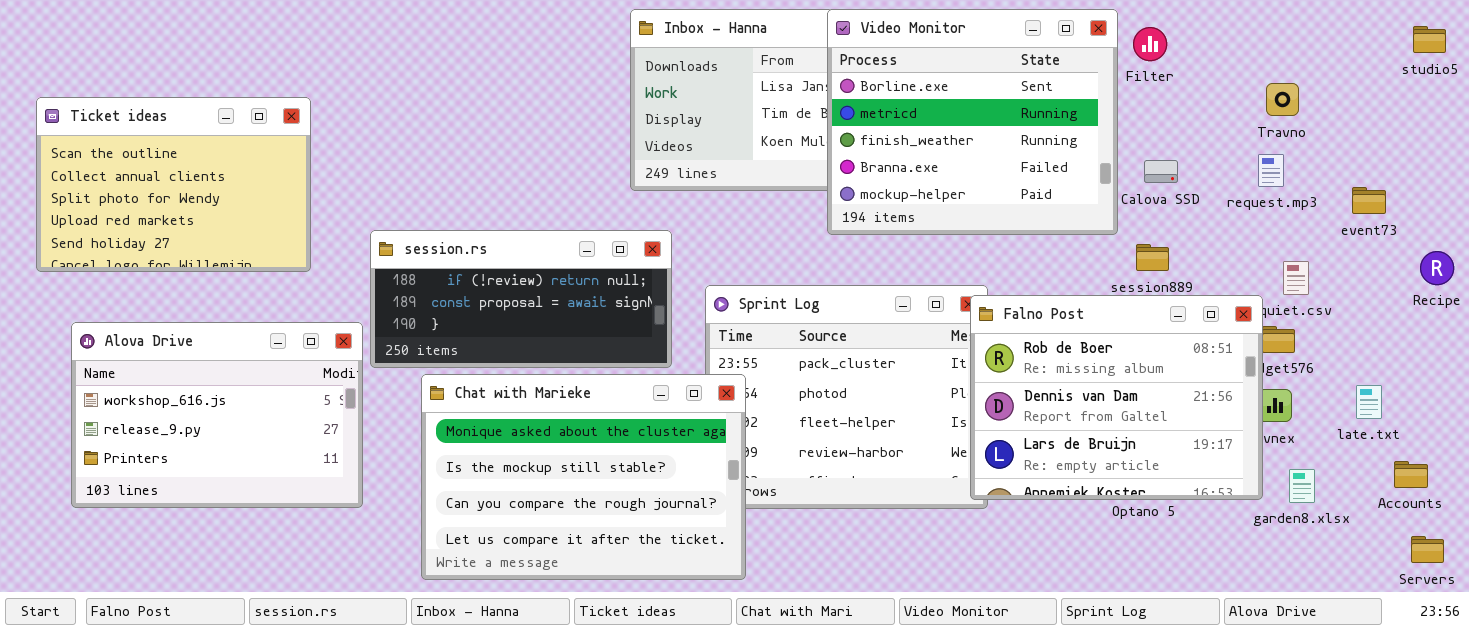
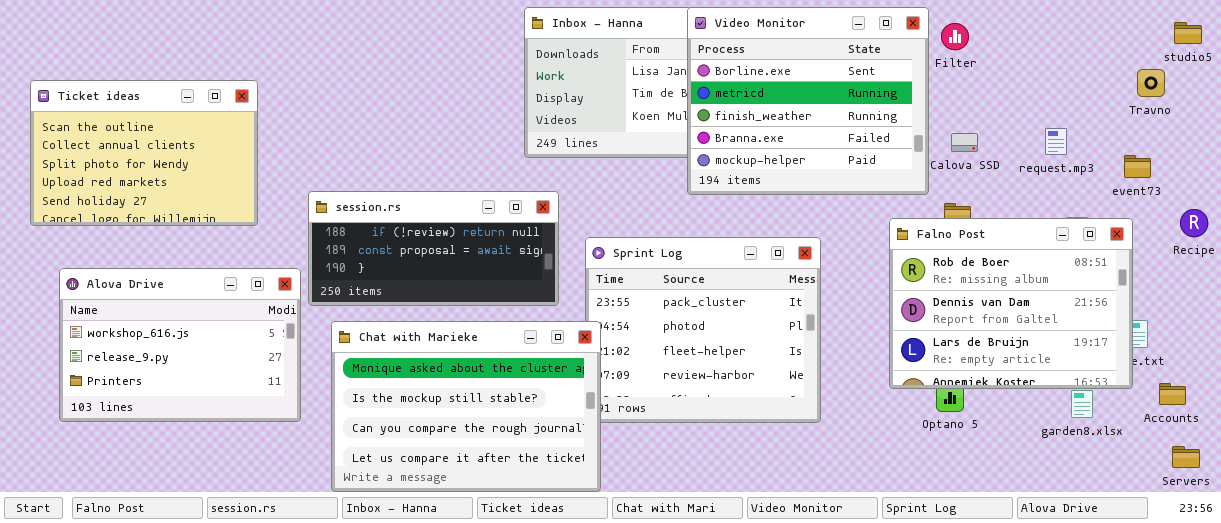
Travno: [1266,83,1299,116] -> [1137,69,1165,97], moved
Falno Post: [970,295,1263,500] -> [889,218,1133,389], moved
Chat with Marieke: [421,374,746,580] -> [331,321,601,492], moved

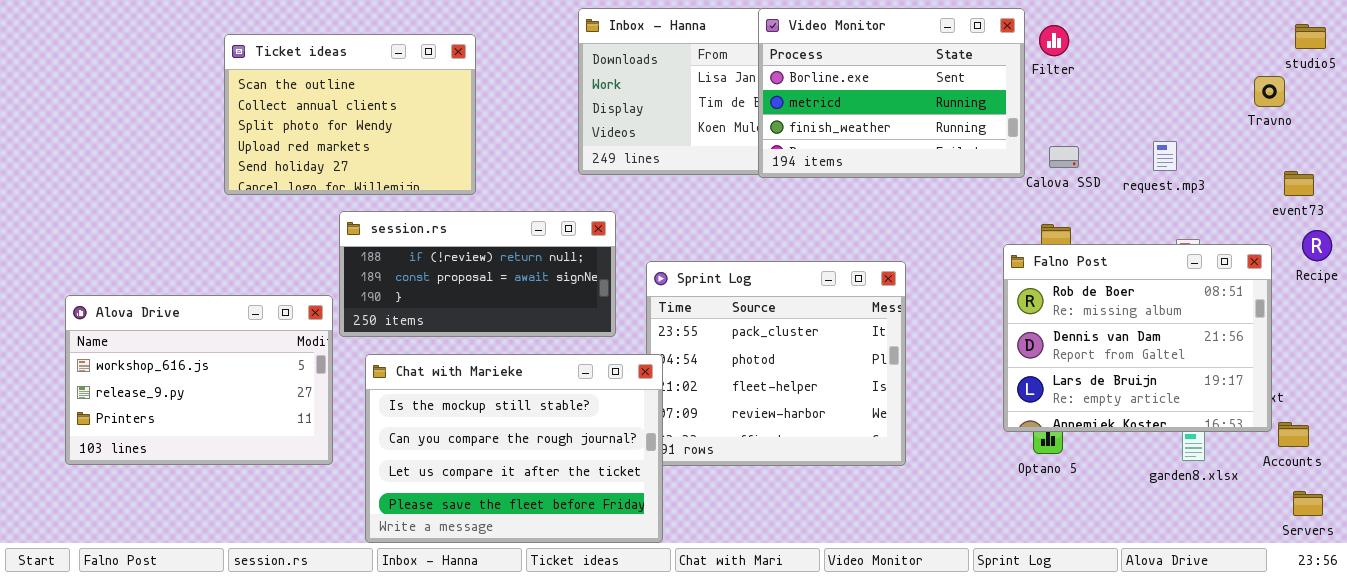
Video Monitor: [687,7,929,195] -> [758,8,1025,178], resized
Ticket ideas: [30,80,258,226] -> [224,34,476,195], moved
event73: [1124,155,1151,178] -> [1284,171,1314,196], moved
Falno Post: [889,218,1133,389] -> [1003,244,1272,432], moved
Chat with Marieke: [331,321,601,492] -> [365,354,663,543], scrolled down 1 row

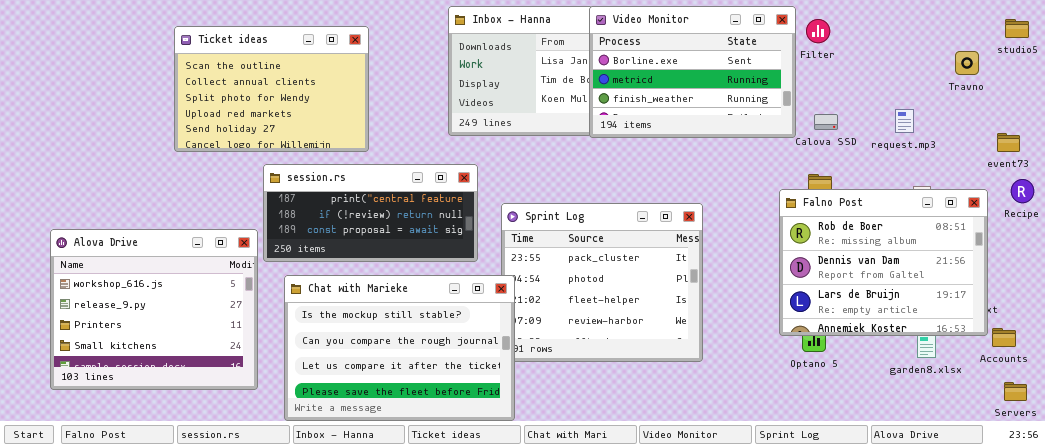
Travno: [1254,76,1285,107] -> [955,51,979,75], moved
session.rs: [339,211,616,337] -> [263,164,478,262], scrolled up 1 row
Alova Drive: [65,295,333,465] -> [50,229,258,390], resized

